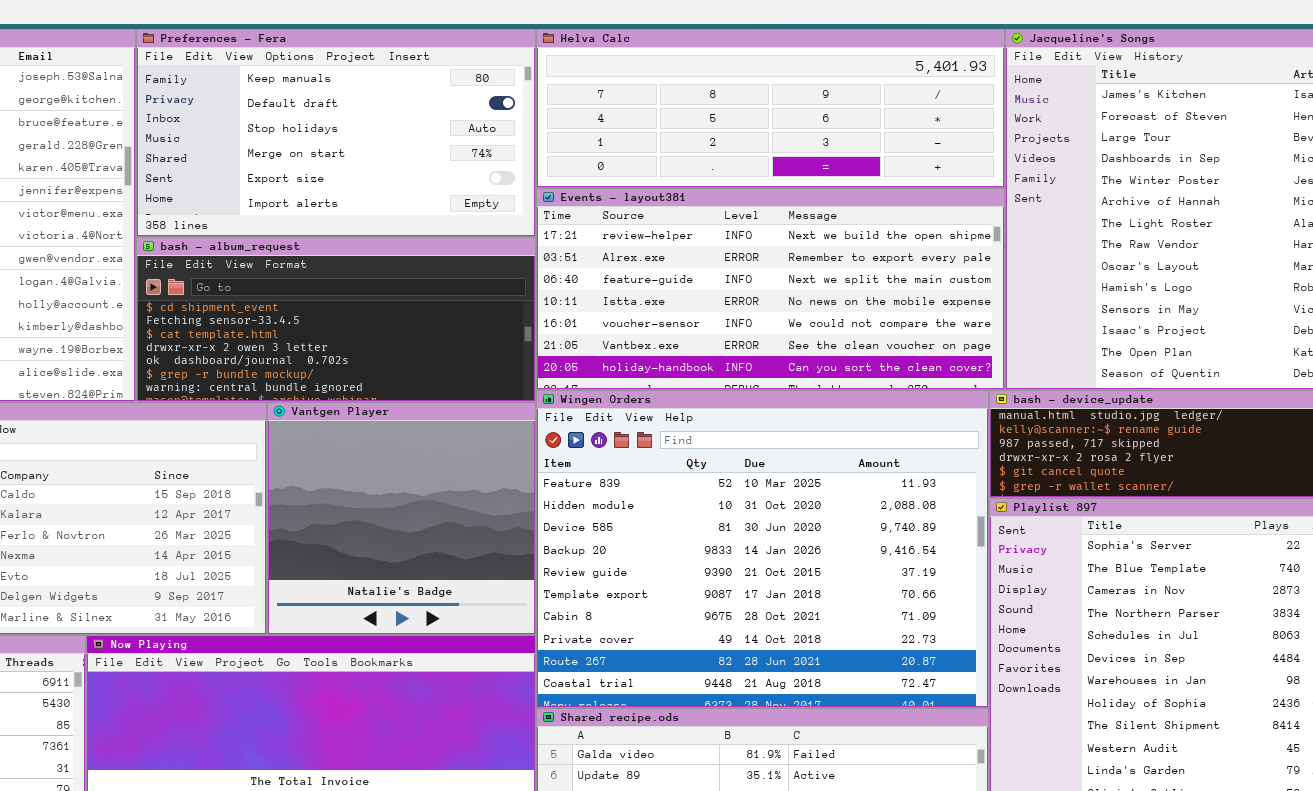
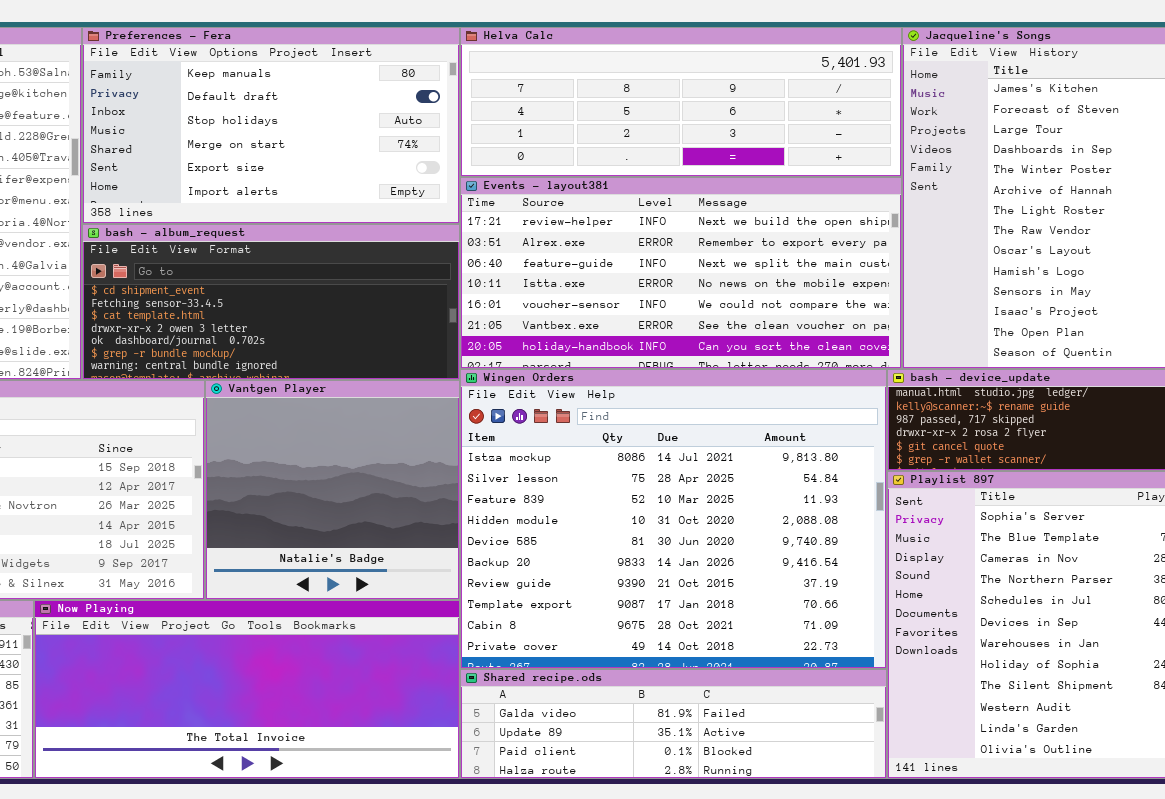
Wingen Orders: [536,390,989,708] -> [460,369,887,669], scrolled up 2 rows

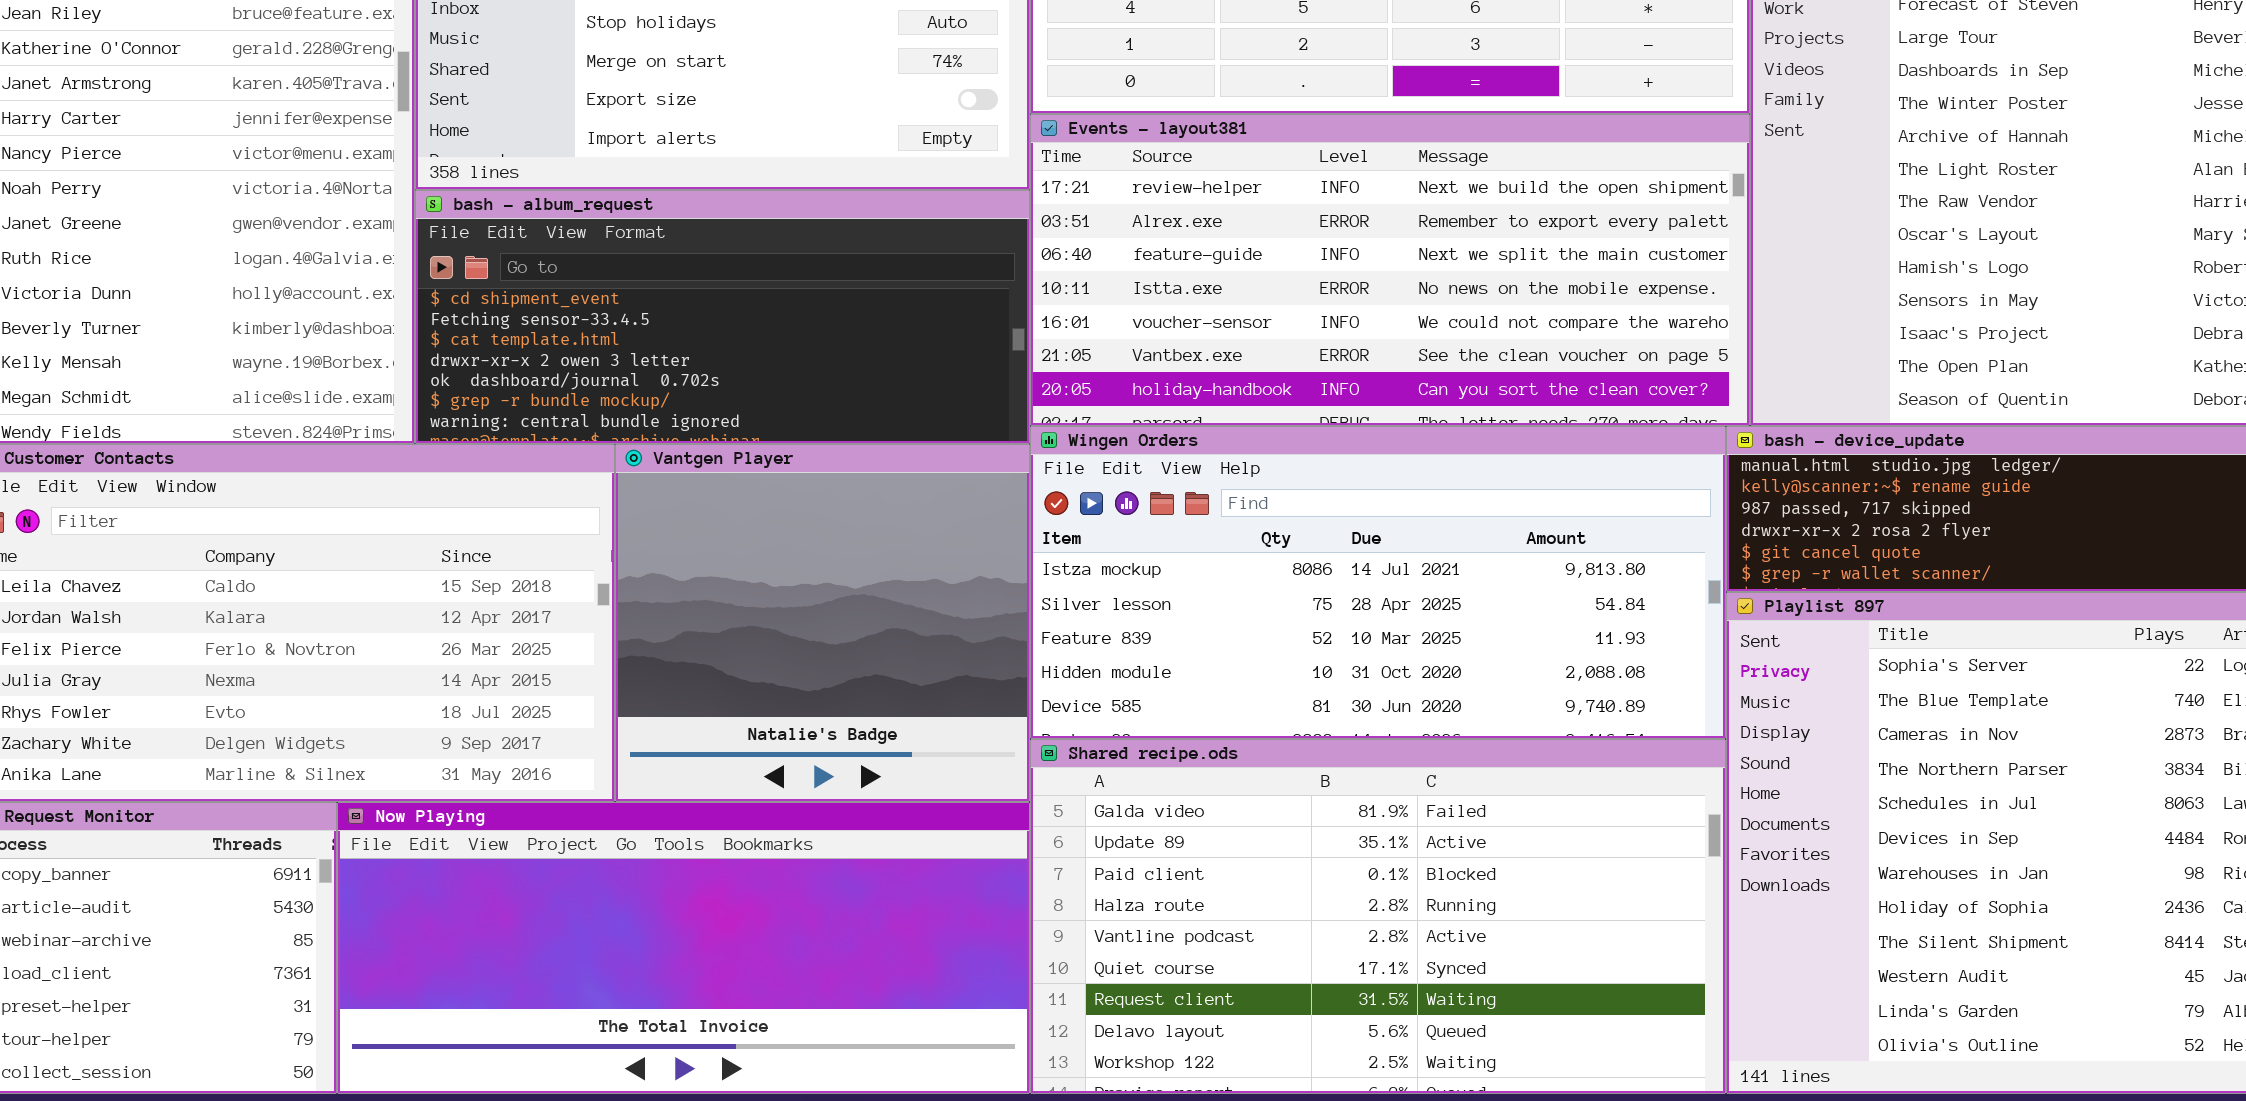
Wingen Orders: [460,369,887,669] -> [1030,426,1726,739], resized
Shared recipe.ods: [460,669,887,779] -> [1030,739,1726,1094], resized

